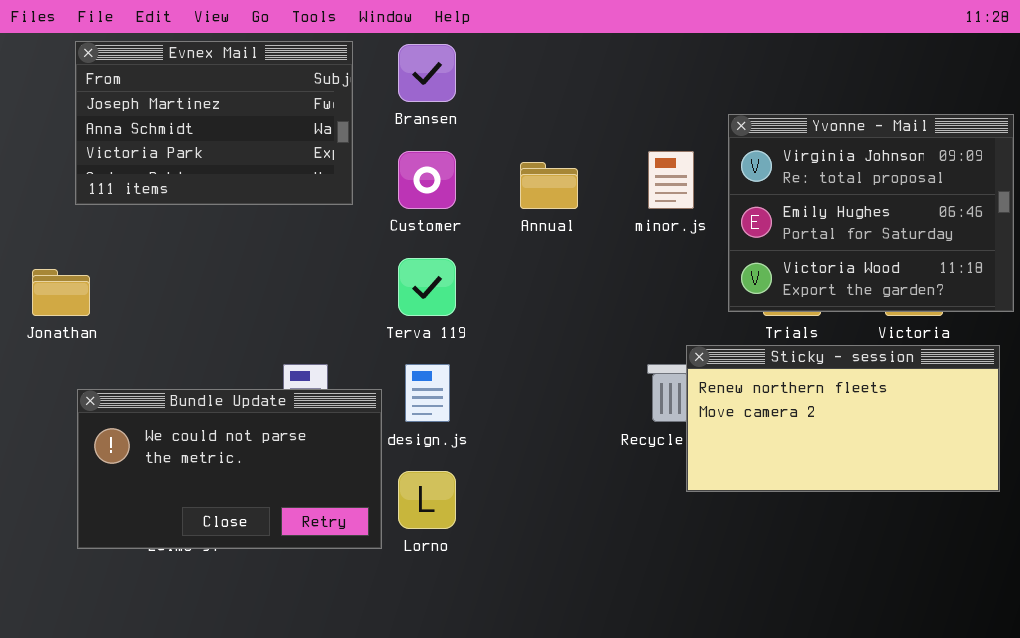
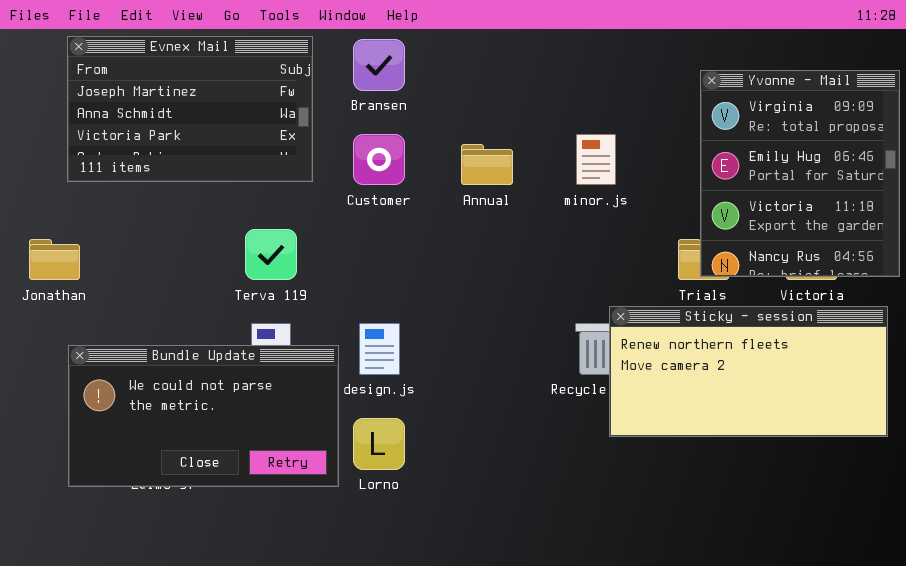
Yvonne - Mail: [728,114,1014,312] -> [700,70,900,277], resized
Terva 119: [398,258,456,316] -> [245,229,297,280], moved

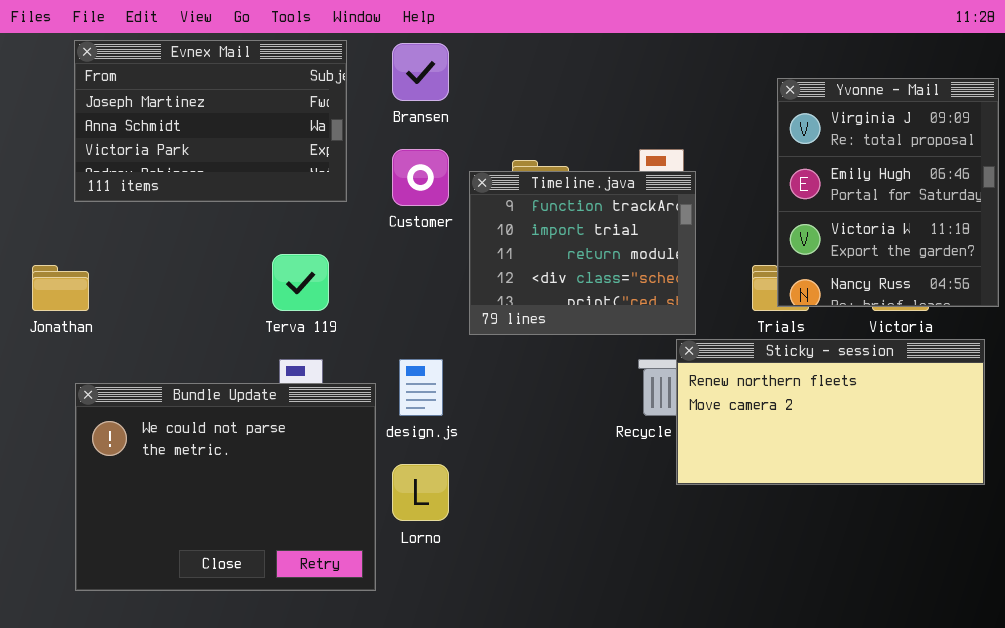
Timeline.java: none -> [469,171,696,335], opened
Bundle Update: [68,345,339,487] -> [75,383,376,591], resized

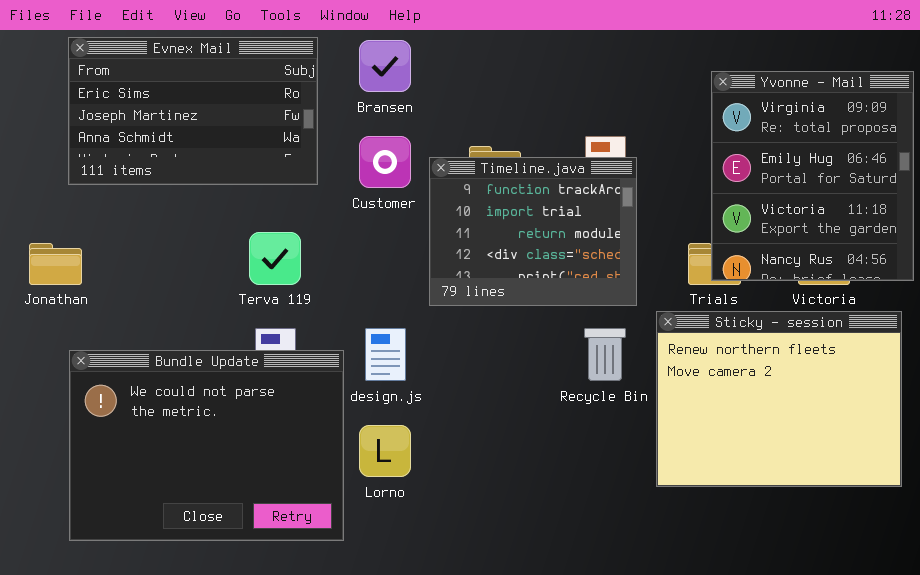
Evnex Mail: [74,40,347,202] -> [68,37,318,185], scrolled up 1 row
Sticky - session: [676,339,985,485] -> [656,311,902,487], resized

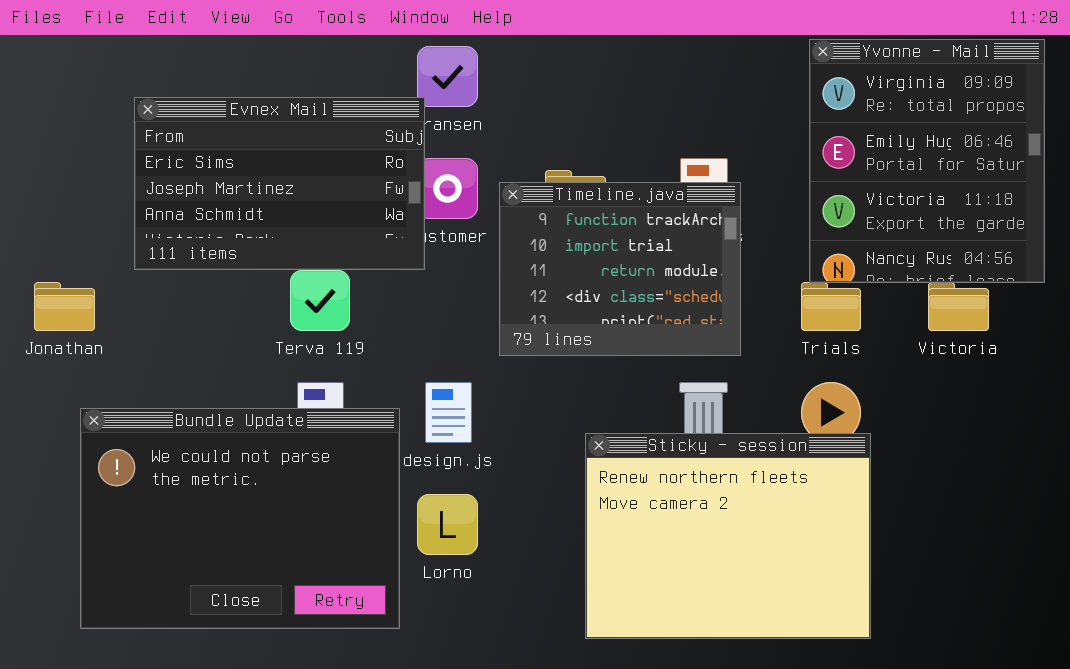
Evnex Mail: [68,37,318,185] -> [134,97,425,270], moved
Yvonne - Mail: [711,71,914,281] -> [809,39,1045,283], moved
Sticky - session: [656,311,902,487] -> [585,433,871,639], moved

